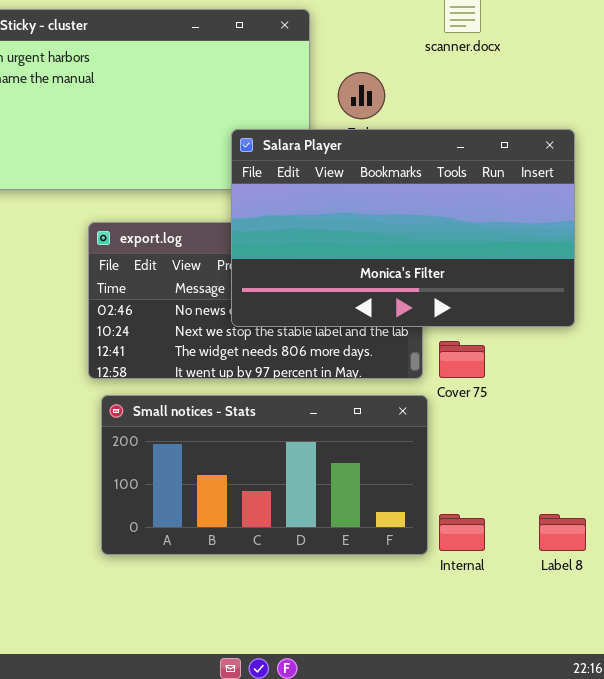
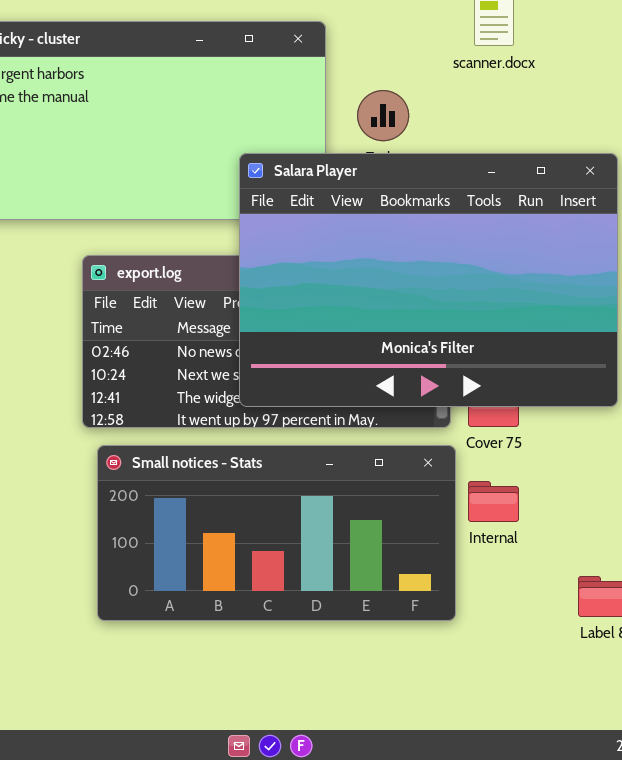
Salara Player: [231,129,575,327] -> [239,153,618,407], resized
Internal: [439,514,485,551] -> [468,481,519,522], moved

